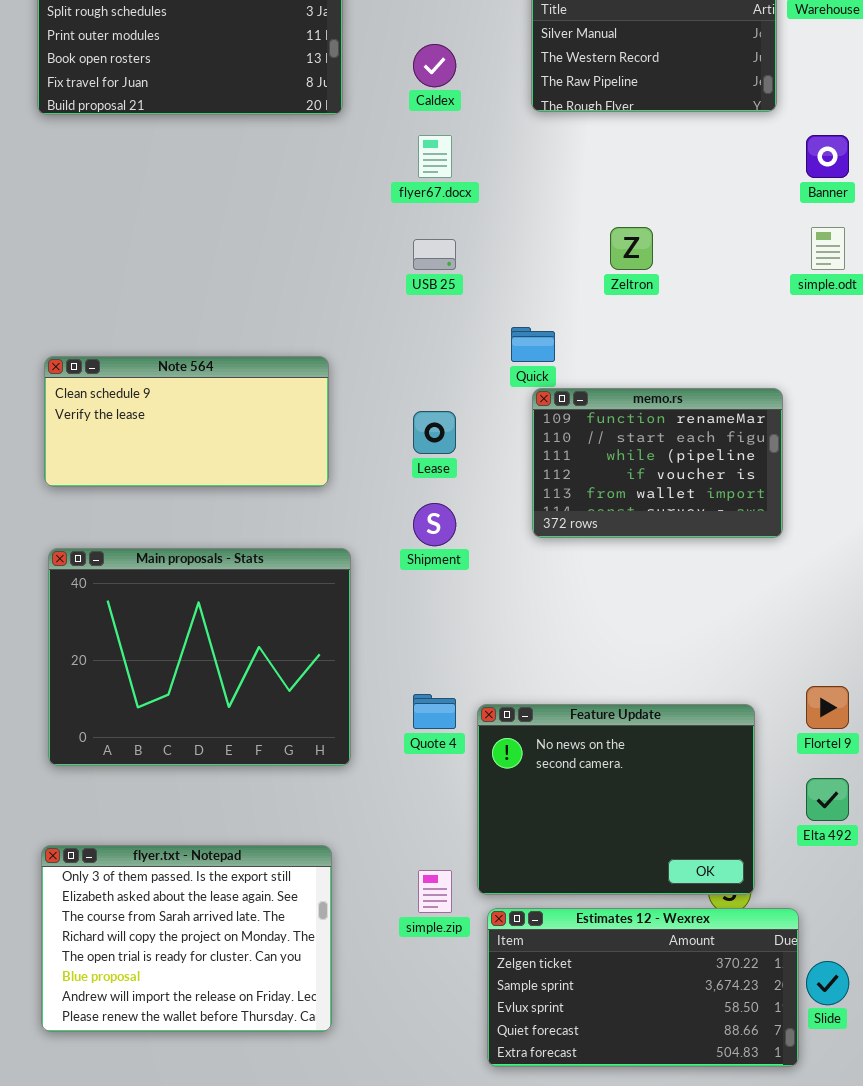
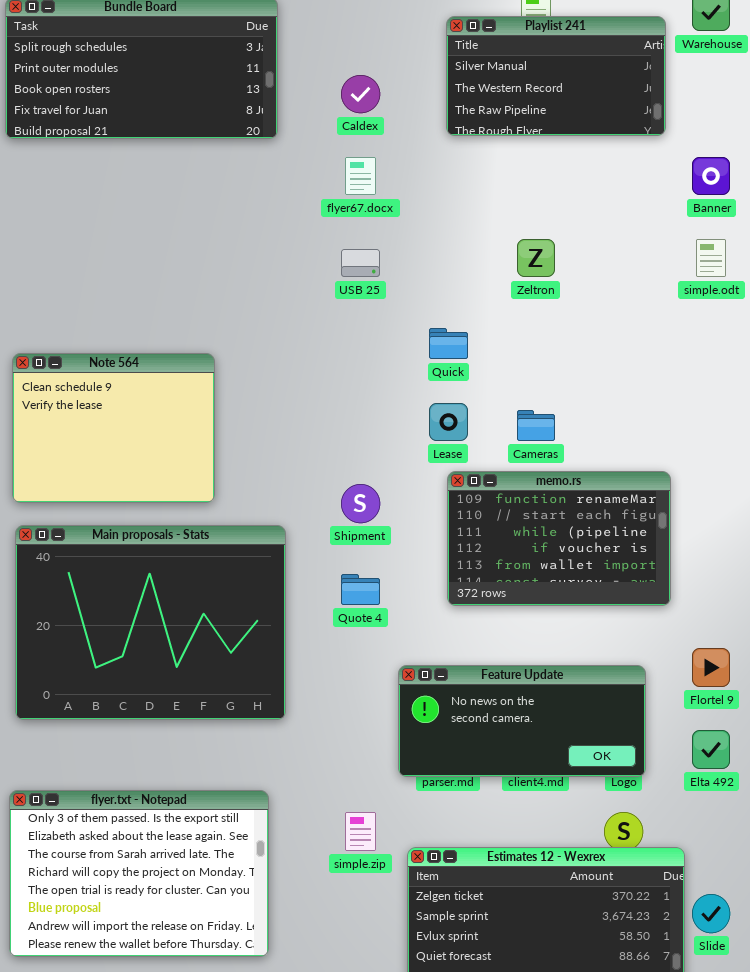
Note 564: [44,356,329,487] -> [12,353,215,503], resized
memo.rs: [532,388,783,538] -> [447,471,671,606], moved
Lease: [413,411,456,454] -> [429,403,468,441], moved
Quote 4: [413,694,456,729] -> [341,574,380,605], moved
Feature Update: [477,704,755,895] -> [398,665,646,777], resized

